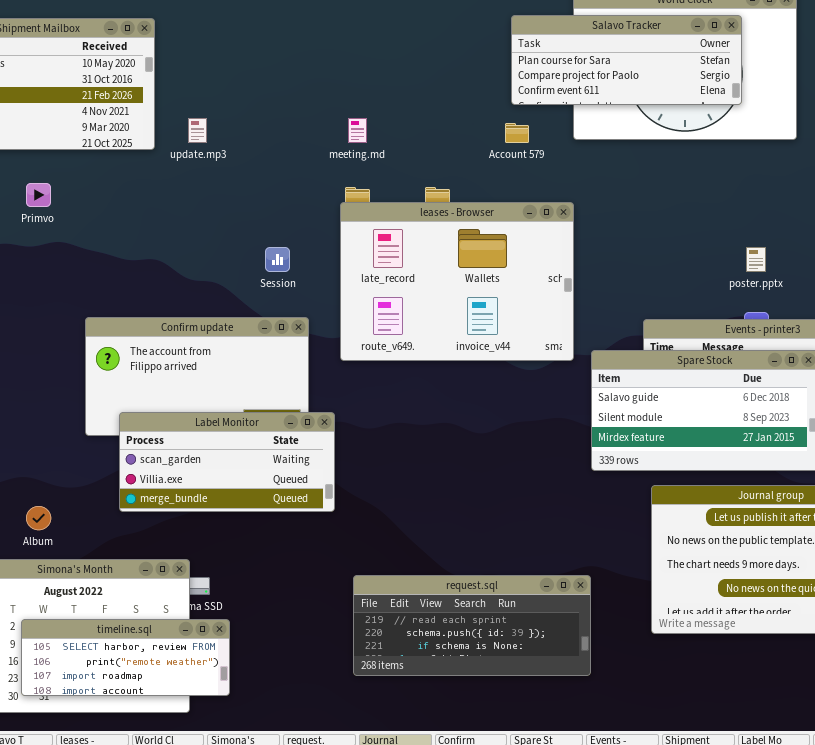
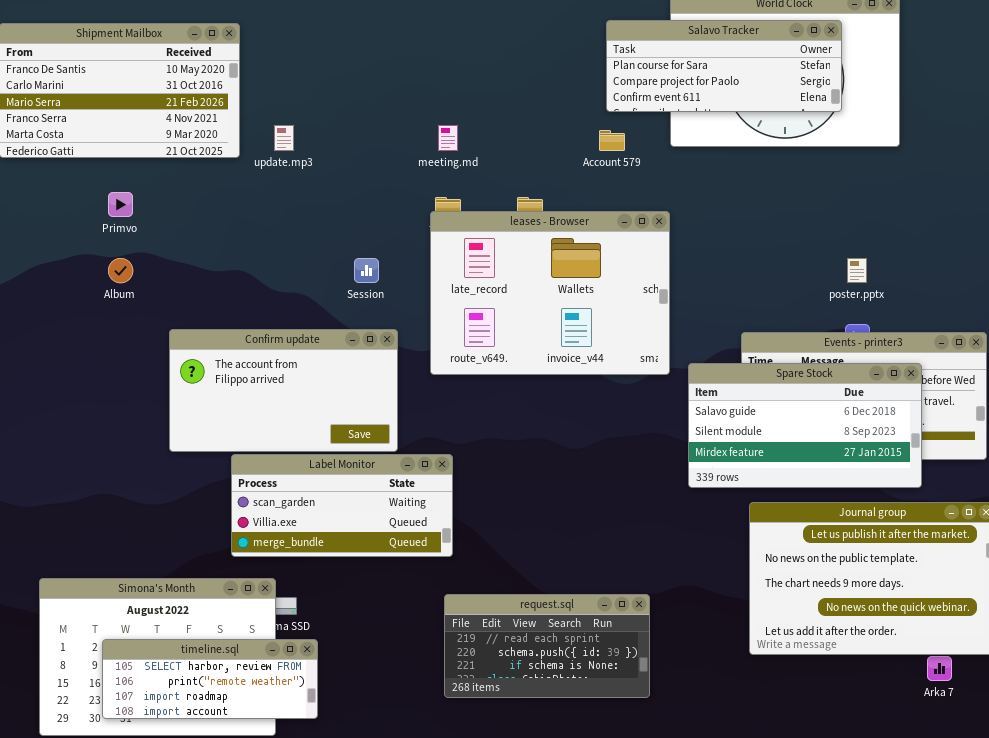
Label Monitor: [119,412,335,512] -> [231,454,453,557], moved
Album: [26,506,51,530] -> [108,258,133,283], moved
request.sql: [353,575,591,676] -> [444,594,650,698], resized

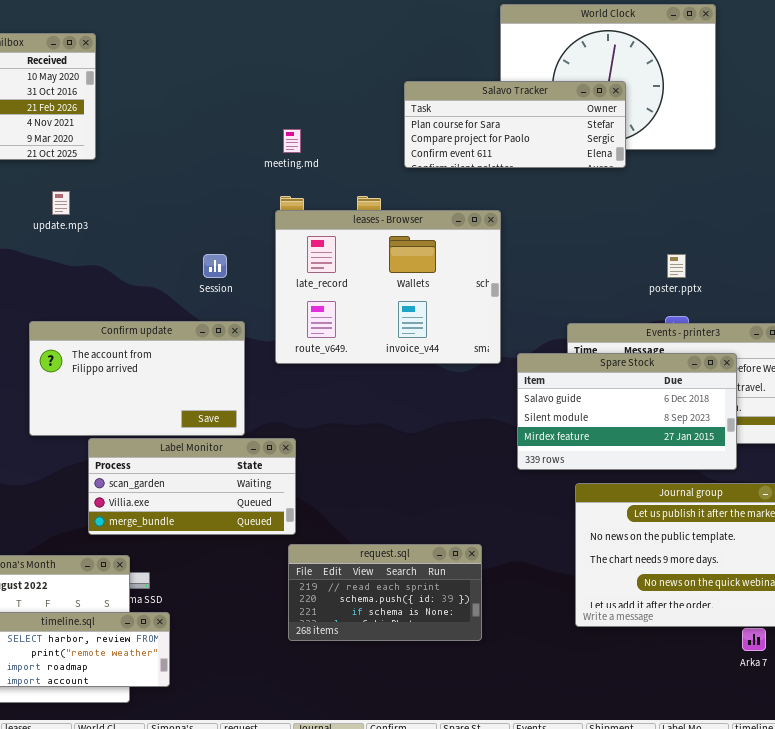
Salavo Tracker: [606,20,842,112] -> [404,81,626,168], moved
update.mp3: [274,125,294,151] -> [52,191,70,215], moved
request.sql: [444,594,650,698] -> [288,544,482,641], moved

